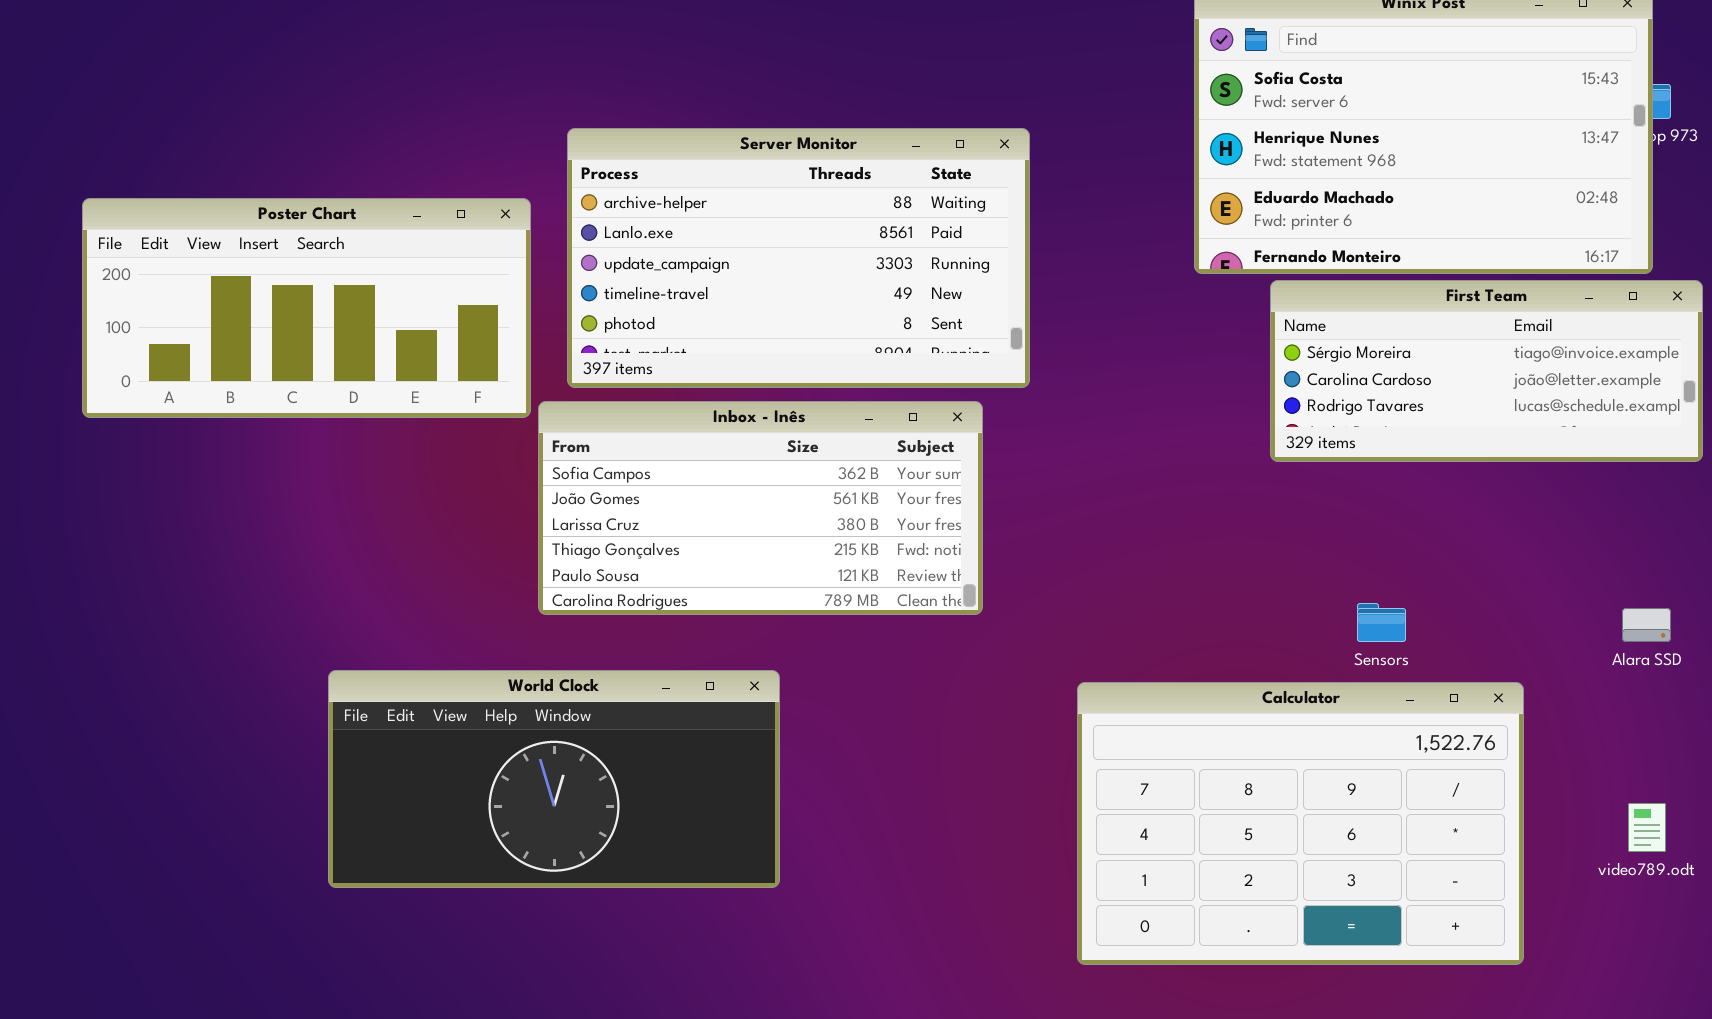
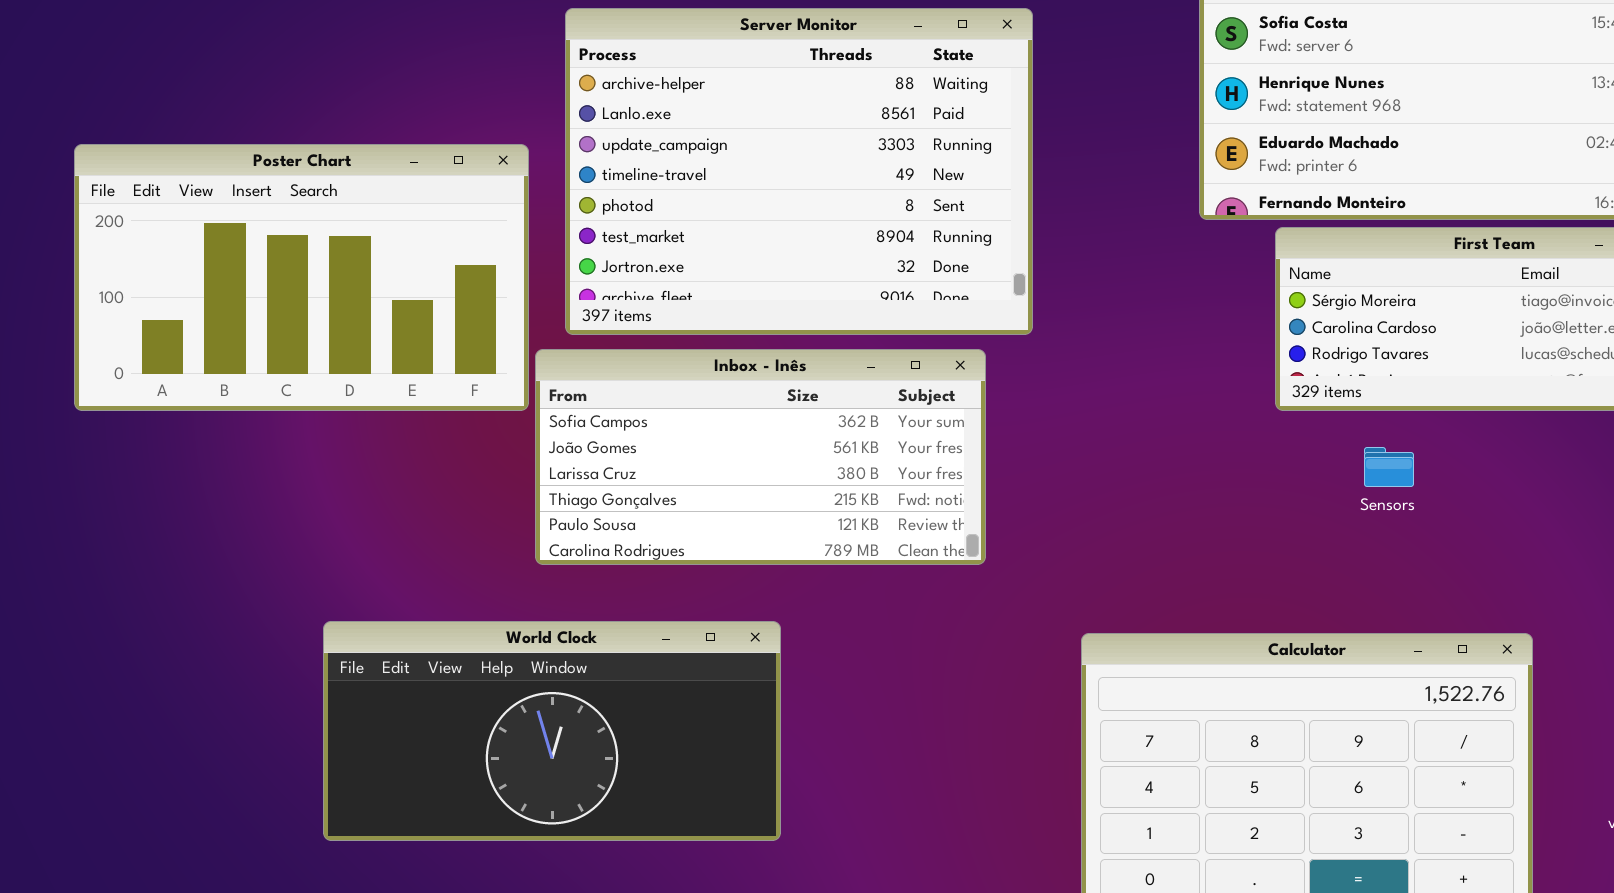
Server Monitor: [567,128,1030,388] -> [565,8,1033,335], resized
Poster Chart: [82,198,531,418] -> [74,144,529,411], resized
Sensors: [1357,603,1406,642] -> [1364,447,1414,487], moved

